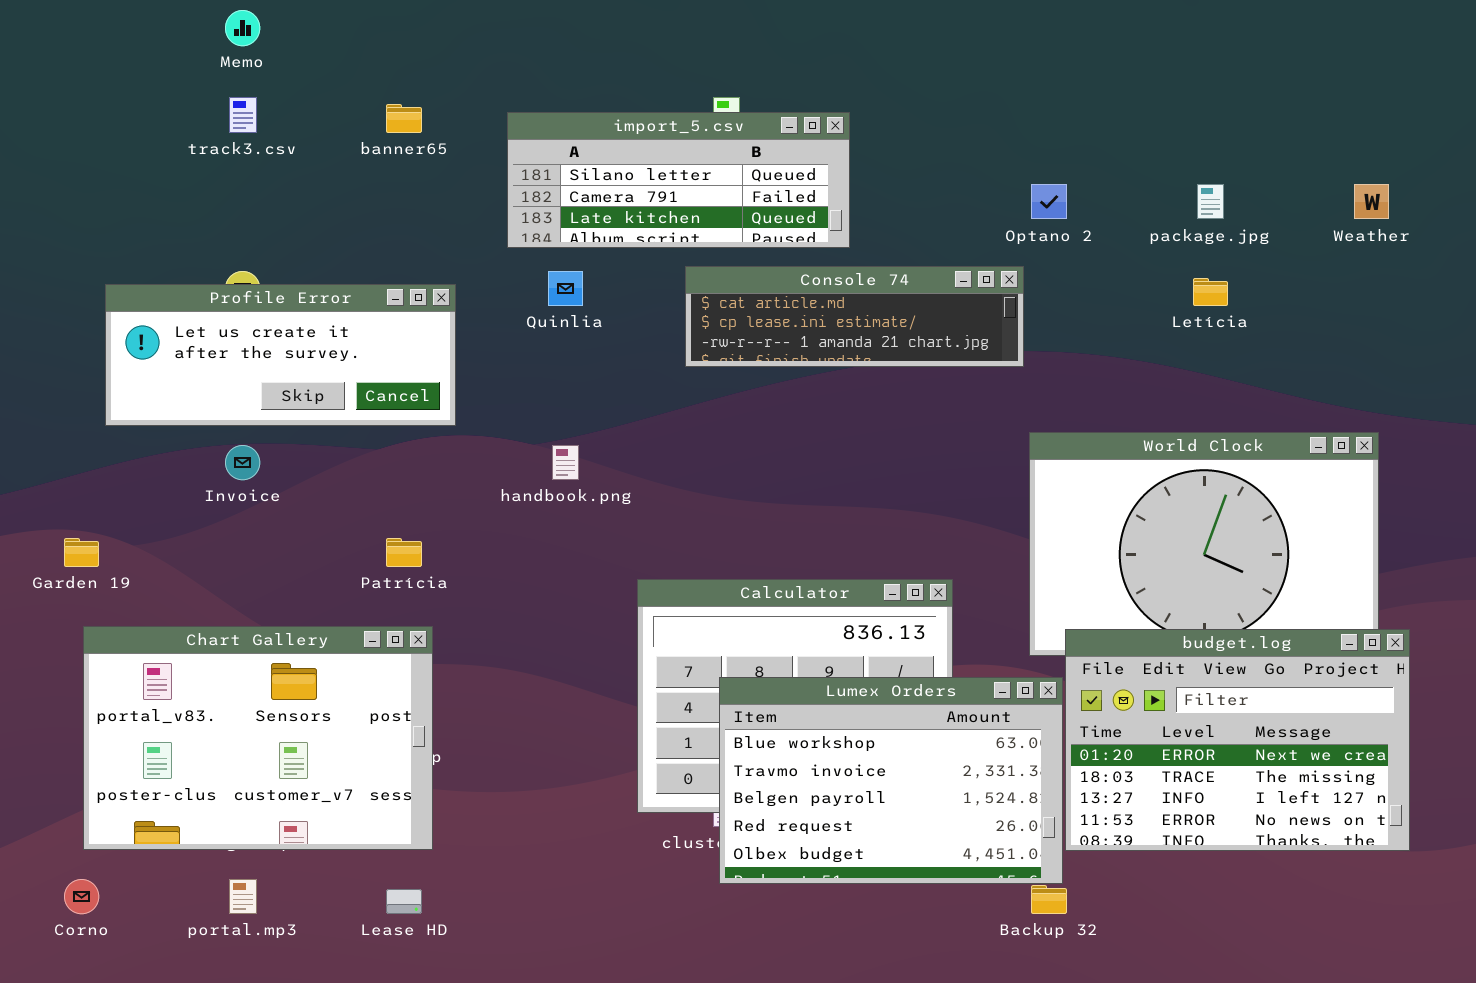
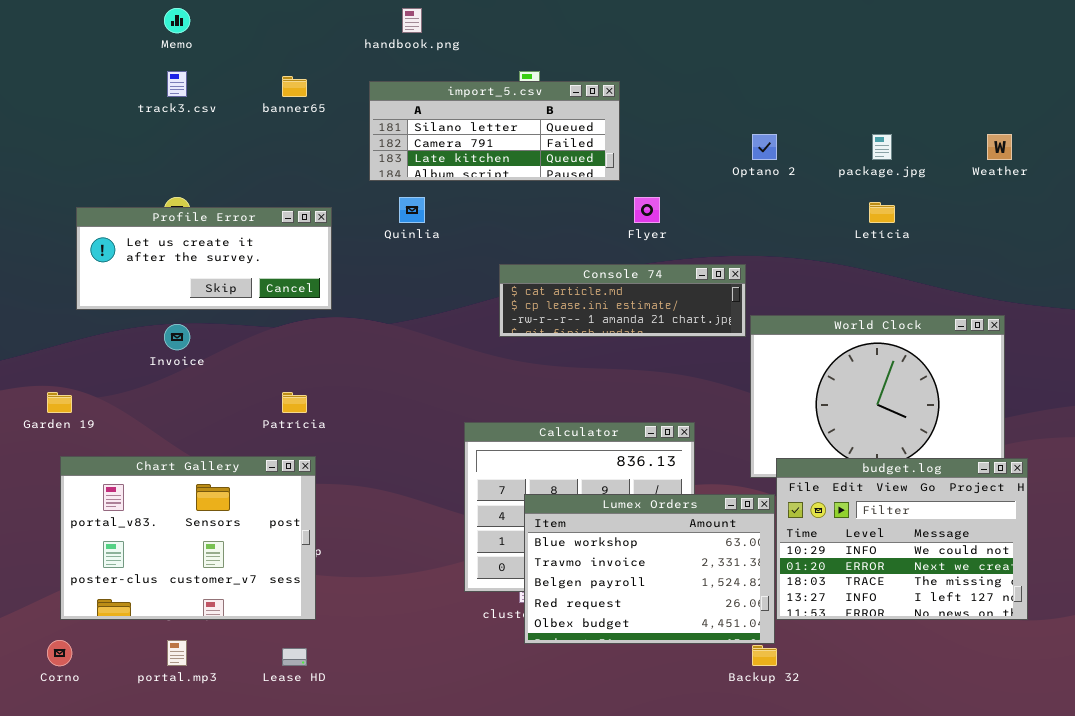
Console 74: [685,266,1024,367] -> [499,264,746,337], moved
handbook.png: [552,445,579,480] -> [402,8,422,33], moved
budget.log: [1065,629,1410,851] -> [776,458,1028,620], scrolled up 1 row

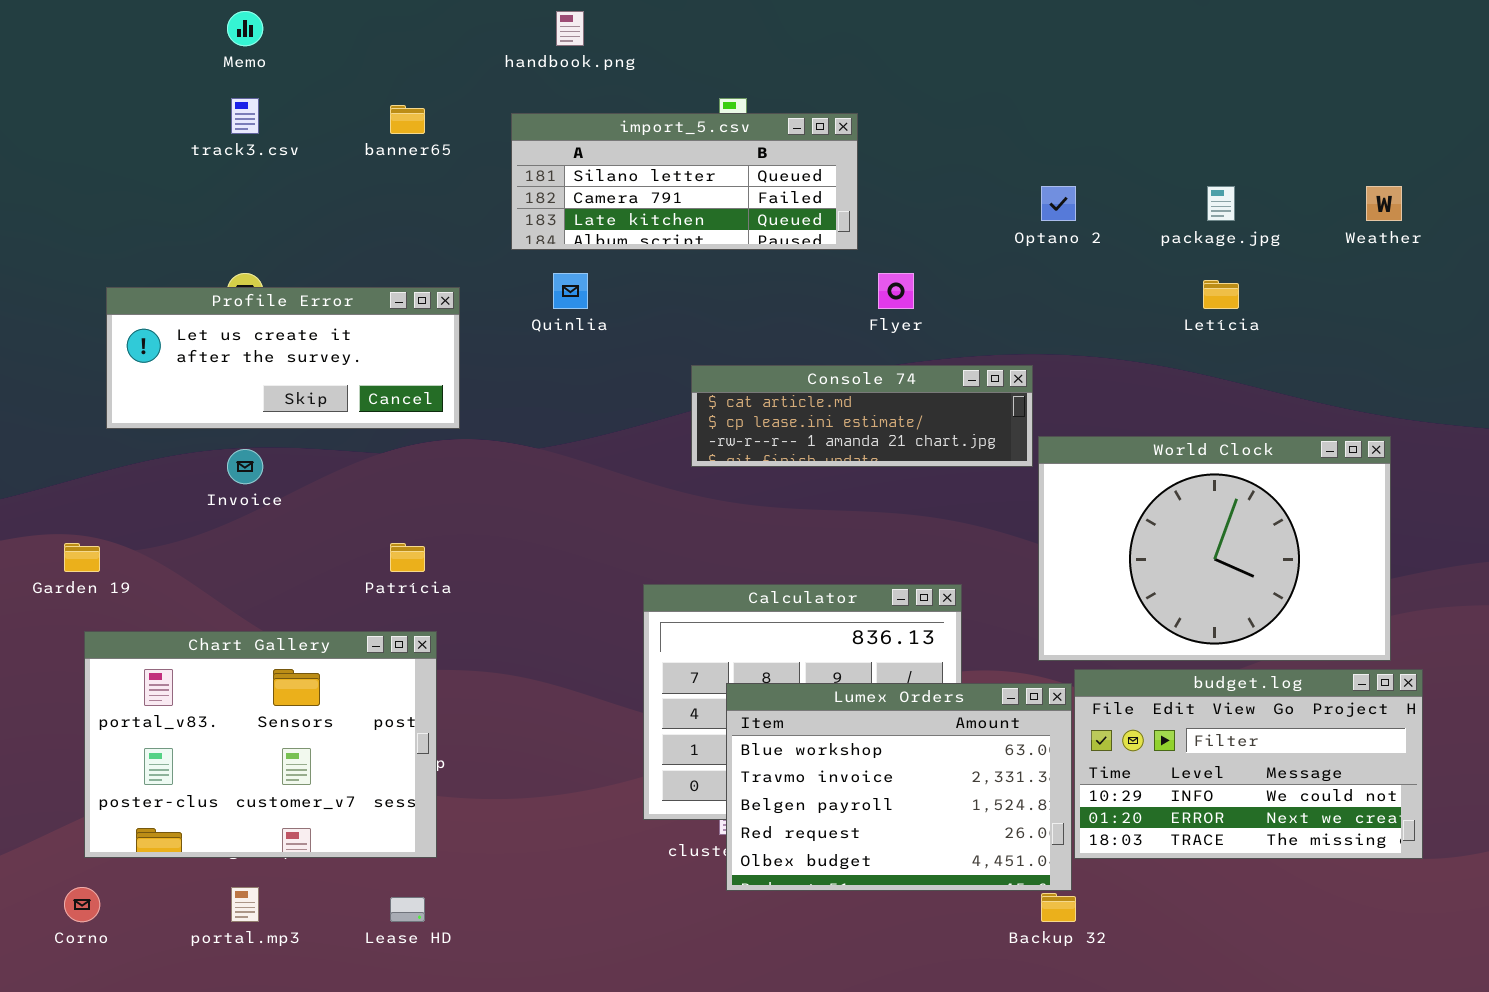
budget.log: [776,458,1028,620] -> [1074,669,1423,859], resized

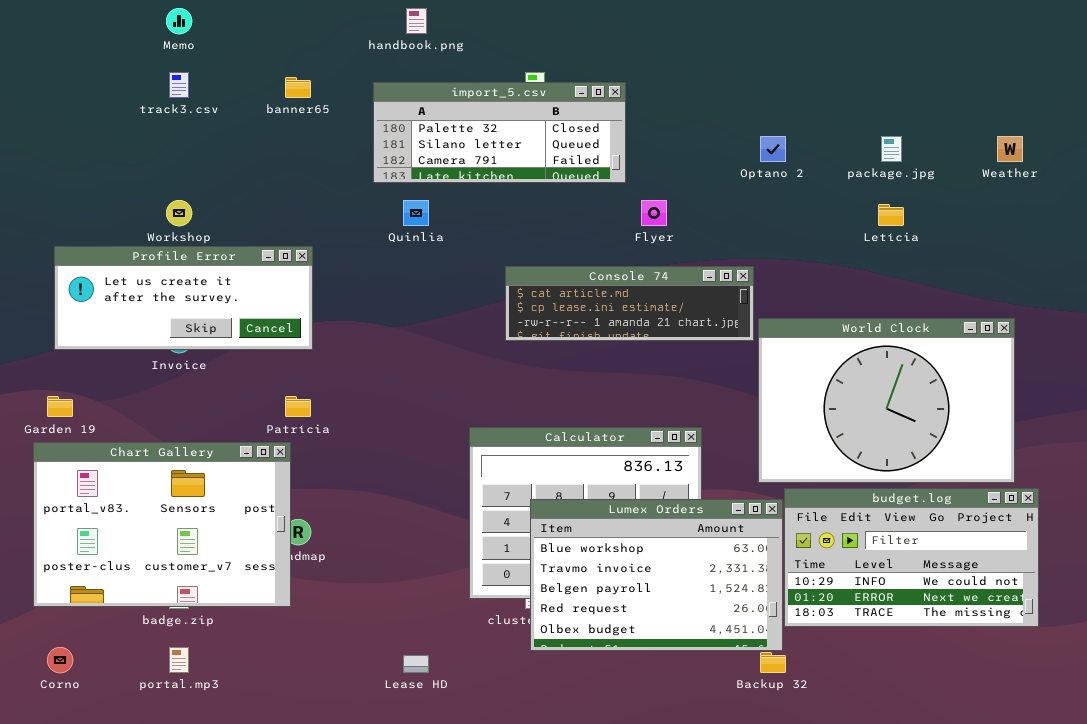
import_5.csv: [511,113,858,250] -> [373,82,626,183], scrolled up 1 row
Profile Error: [106,287,460,429] -> [54,246,313,350], moved
Chart Gallery: [84,631,437,858] -> [33,442,291,607], moved
Lease HD: [390,897,425,922] -> [403,655,429,673], moved

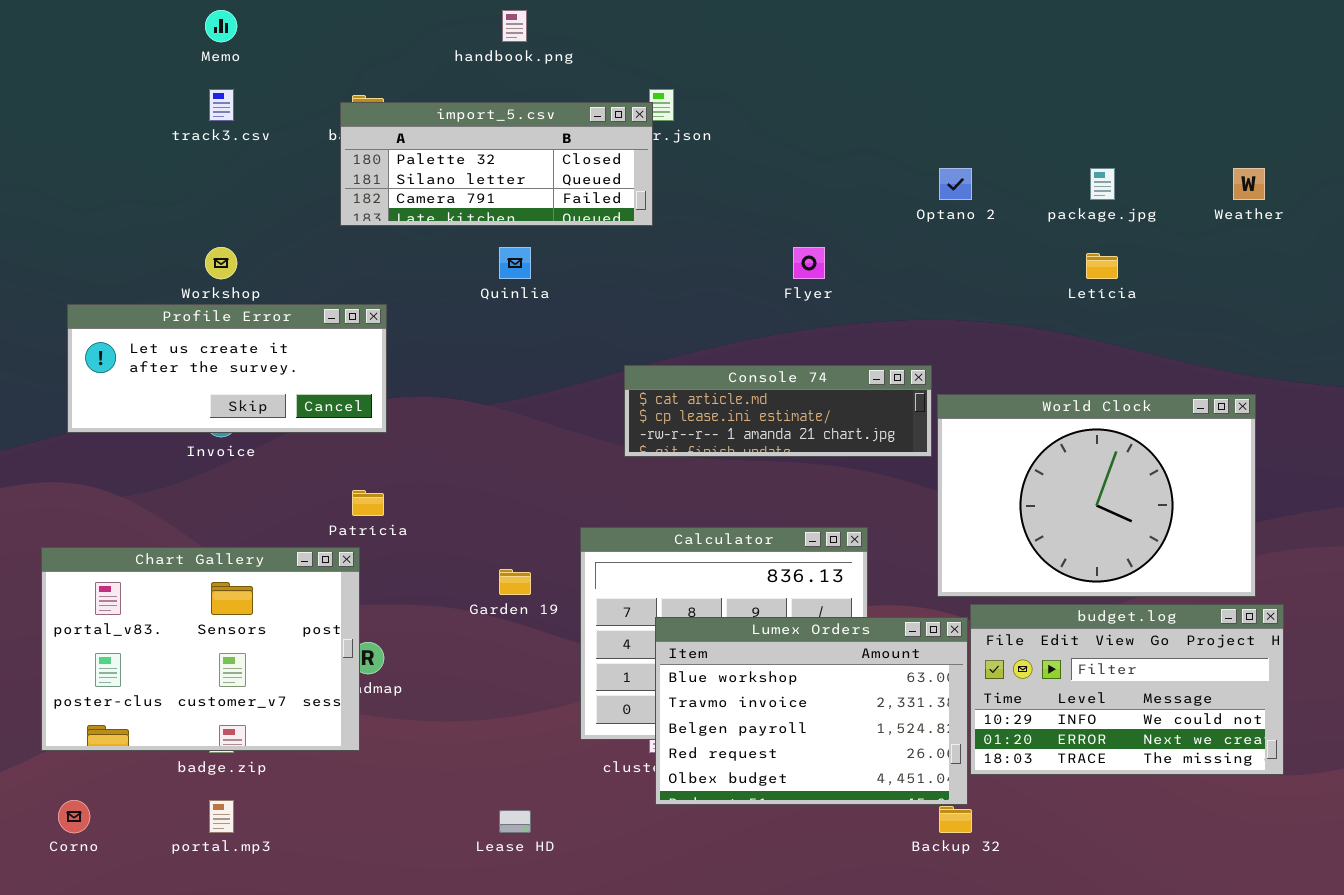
import_5.csv: [373,82,626,183] -> [340,102,653,226], moved
Console 74: [505,266,754,341] -> [624,365,932,457], moved
Garden 19: [47,396,73,417] -> [499,569,531,595], moved

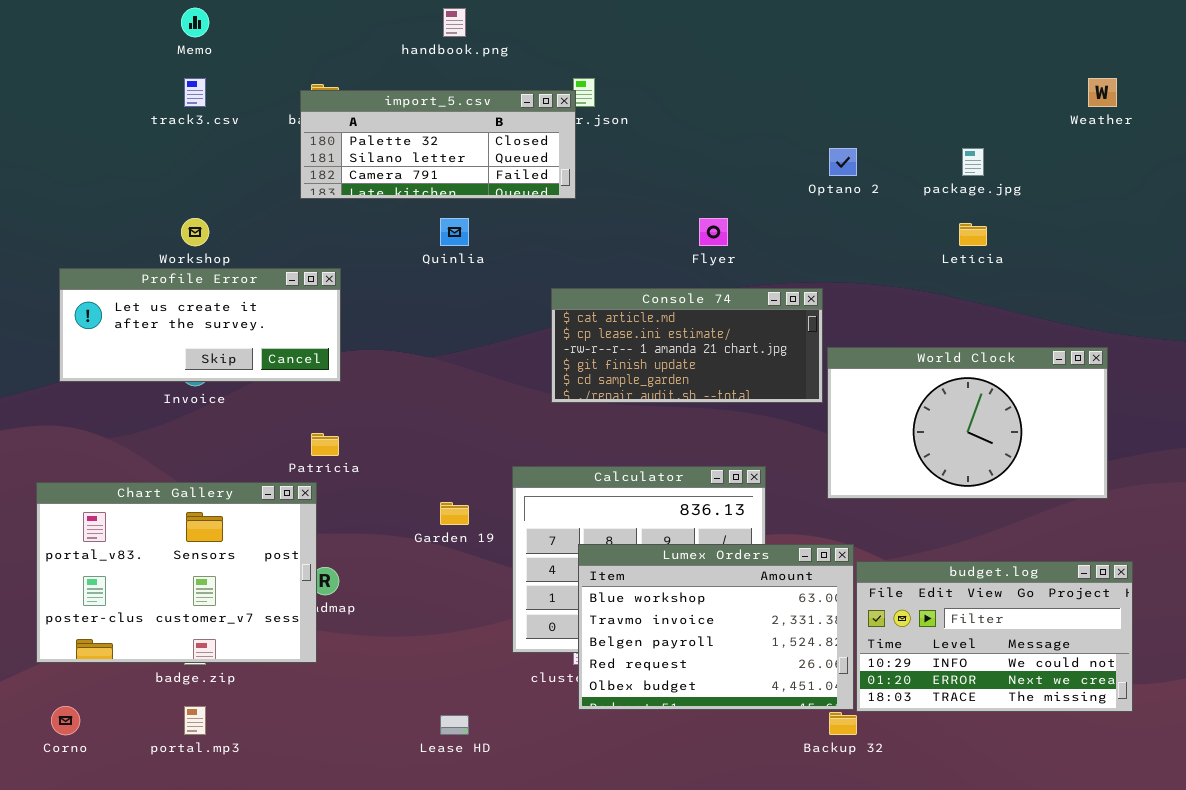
Weather: [1233,168,1265,200] -> [1088,78,1117,107], moved
Console 74: [624,365,932,457] -> [551,288,823,403], resized
World Clock: [937,394,1256,597] -> [827,347,1108,499], resized
budget.log: [970,604,1284,775] -> [856,561,1133,712], moved

